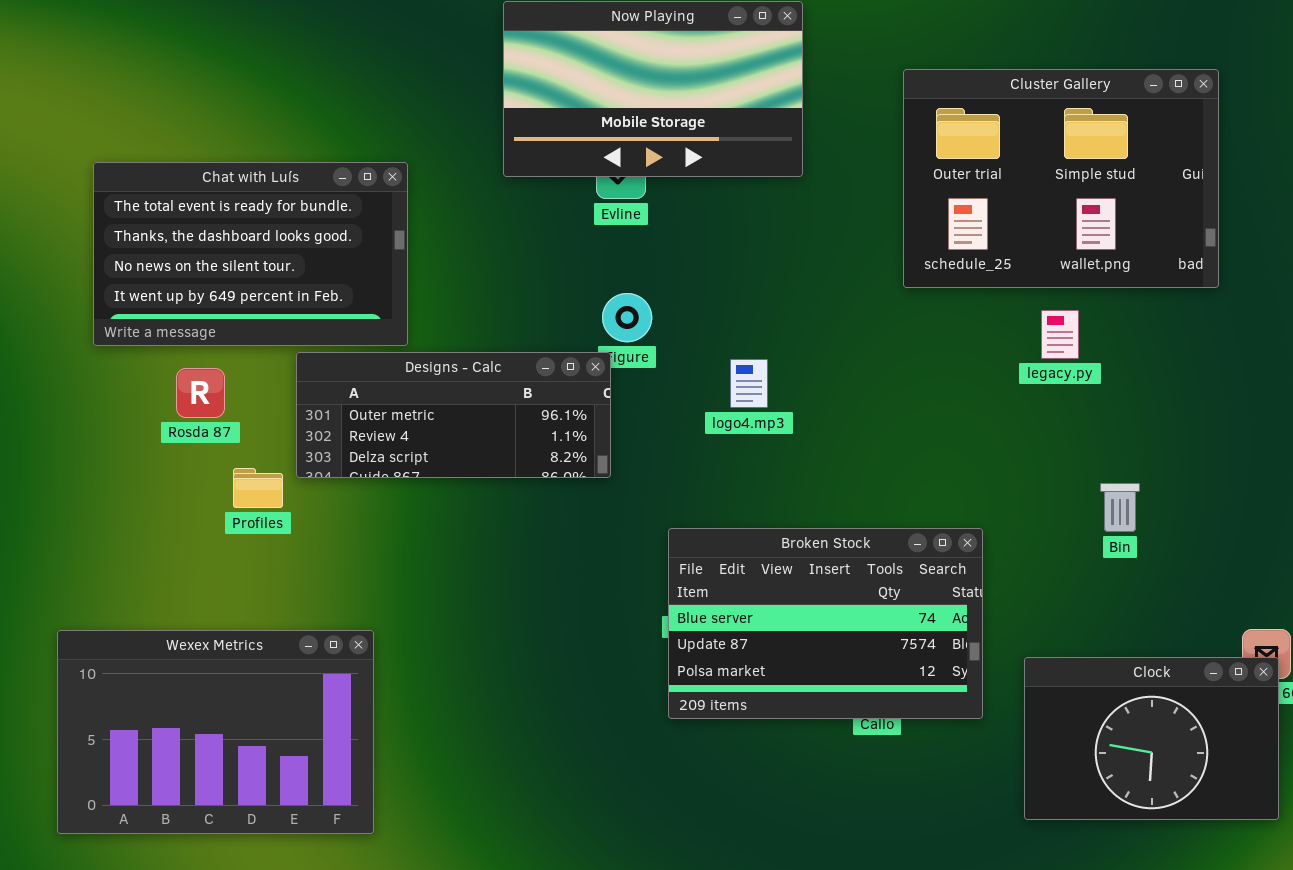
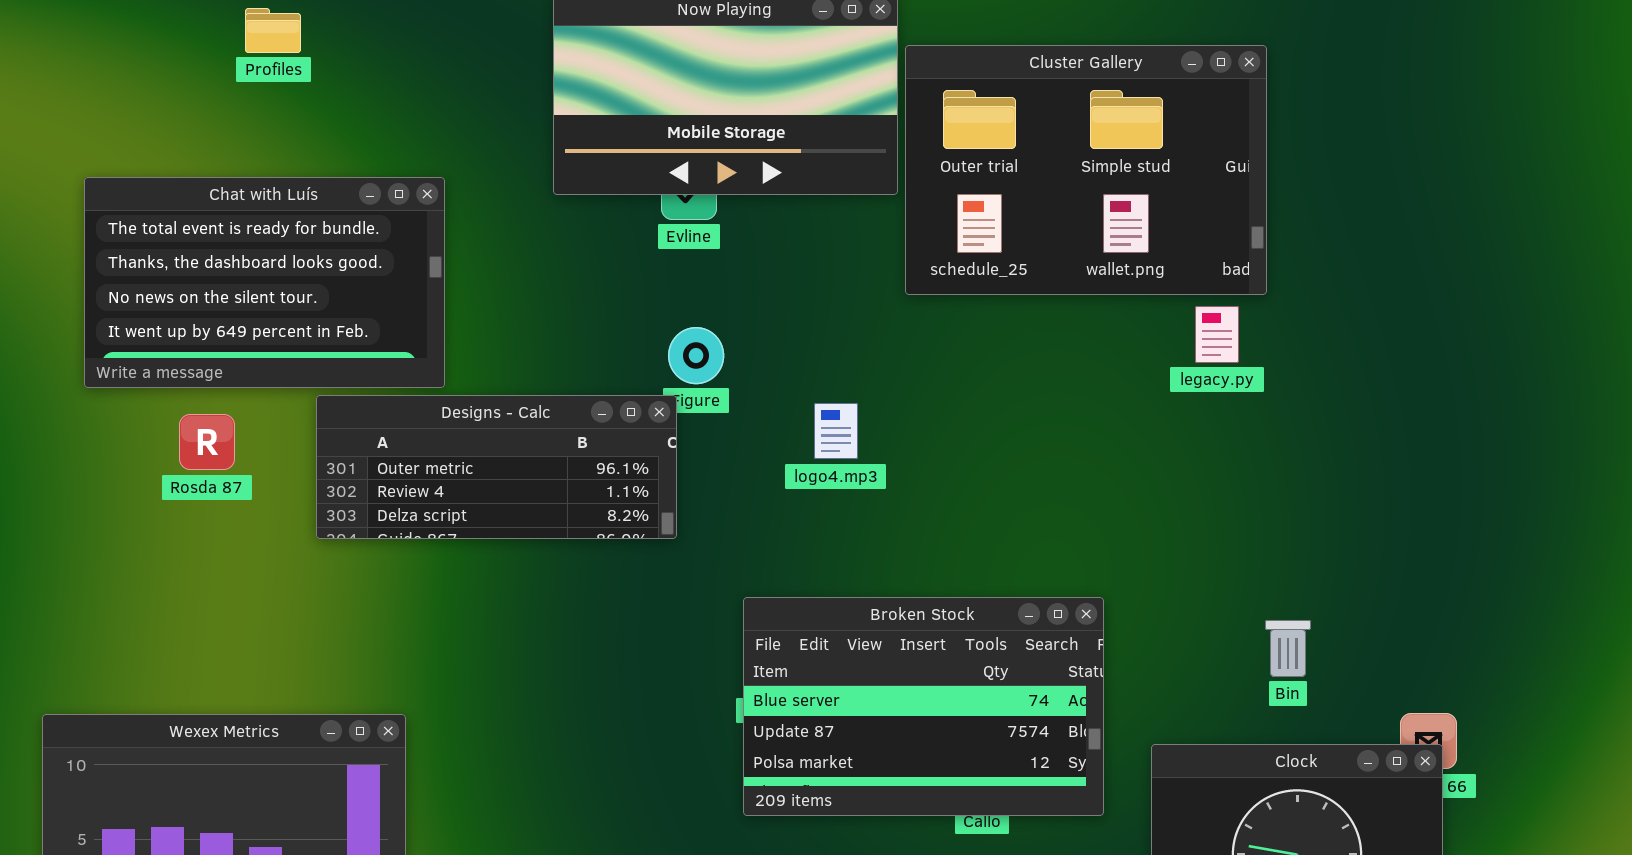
Cluster Gallery: [903,69,1219,288] -> [905,45,1267,295], moved
legacy.py: [1041,310,1079,359] -> [1195,306,1239,363], moved
Profiles: [233,468,283,508] -> [245,8,301,53], moved
Bin: [1100,483,1140,532] -> [1265,620,1311,677], moved

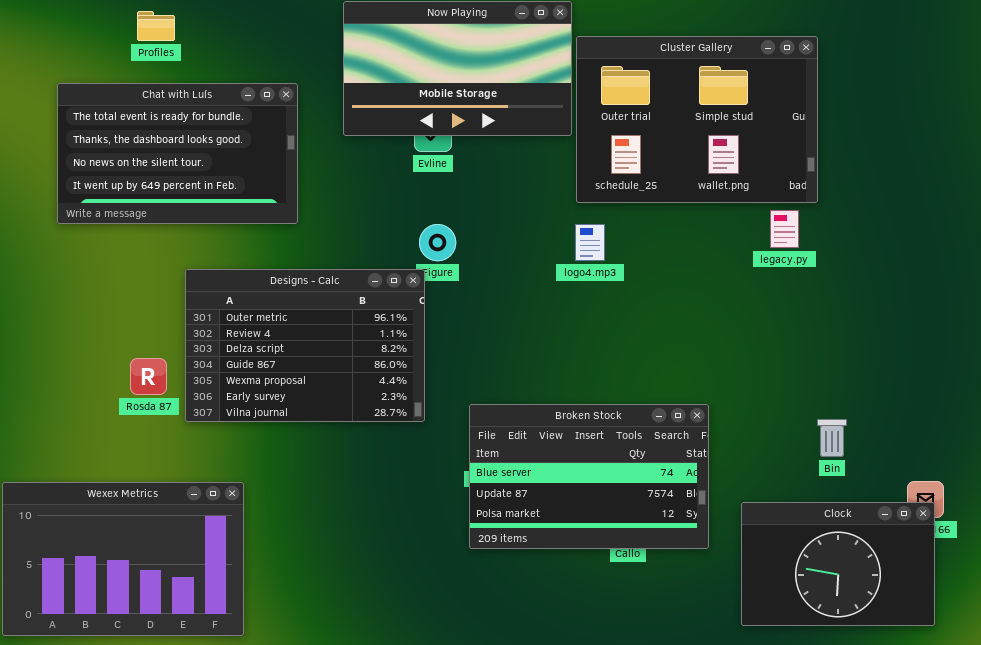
Chat with Luís: [84,177,445,388] -> [57,83,298,224], moved
Designs - Calc: [316,395,677,539] -> [185,269,425,422], resized
logo4.mp3: [814,403,858,459] -> [575,224,605,261], moved
Rosda 87: [179,414,235,470] -> [130,358,167,395], moved

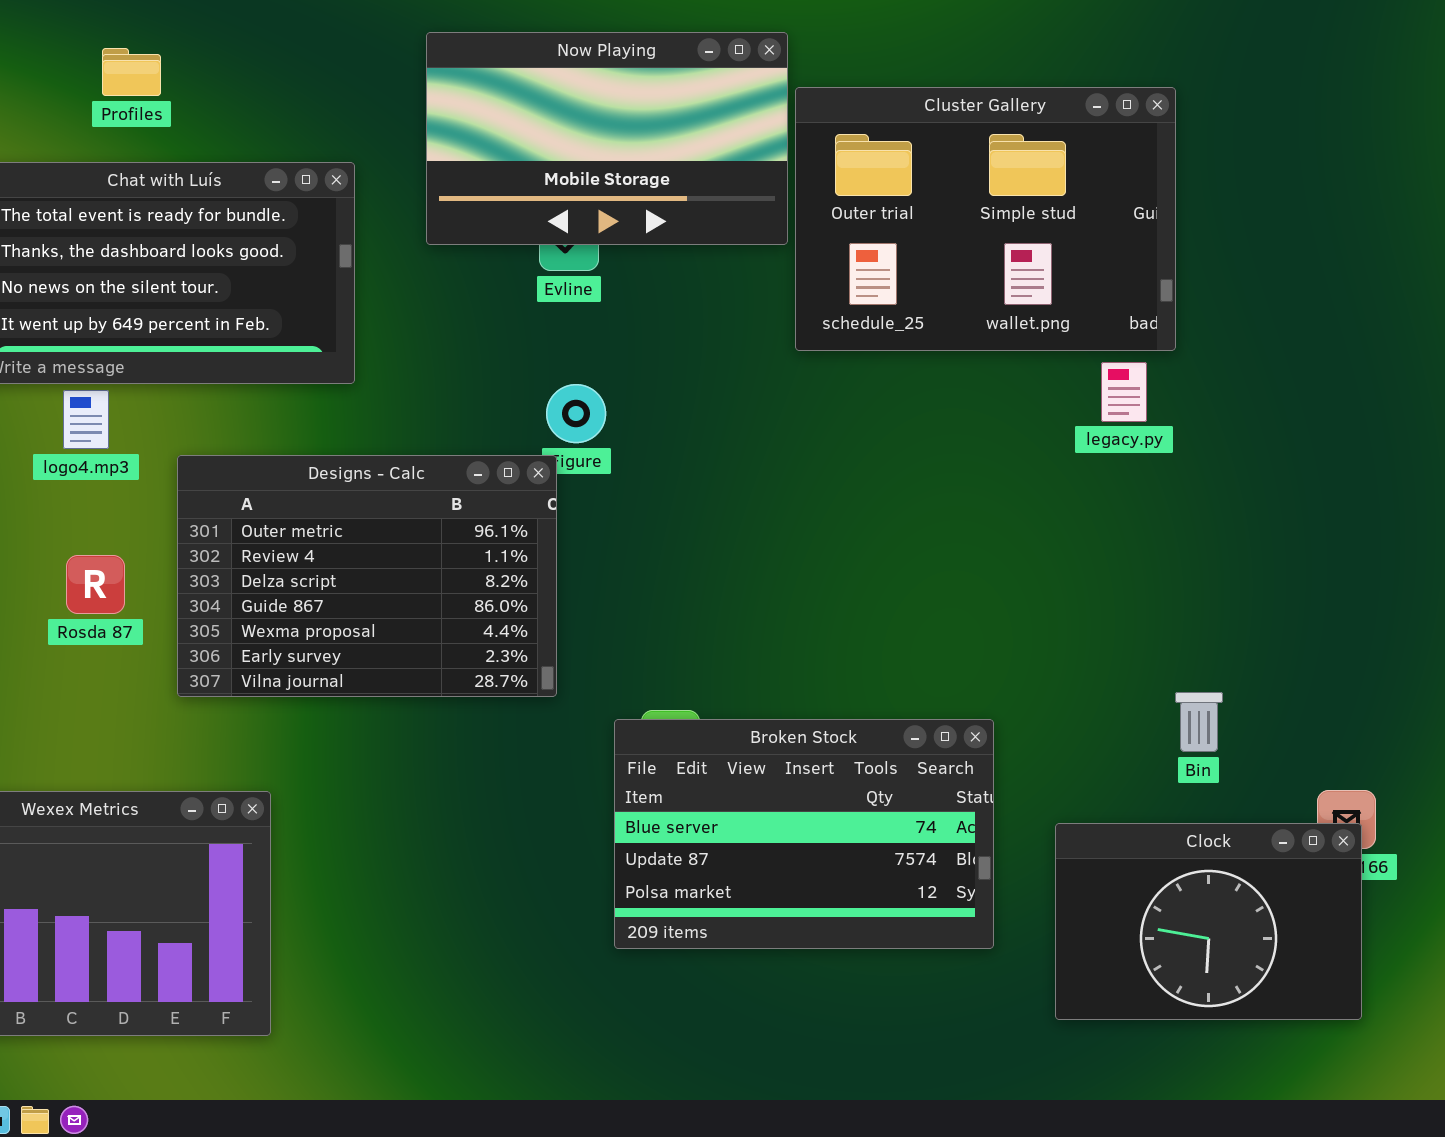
logo4.mp3: [575,224,605,261] -> [63,390,109,449], moved
Rosda 87: [130,358,167,395] -> [66,555,125,614], moved
Broken Stock: [469,404,709,549] -> [614,719,994,949], moved

